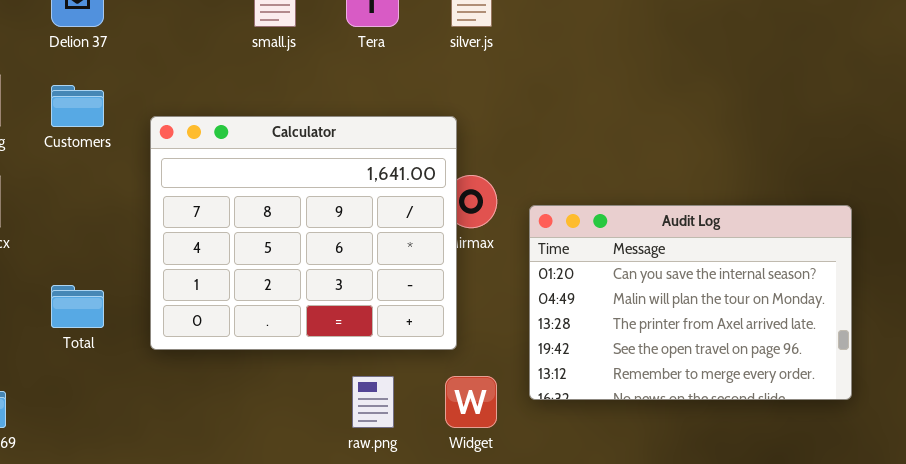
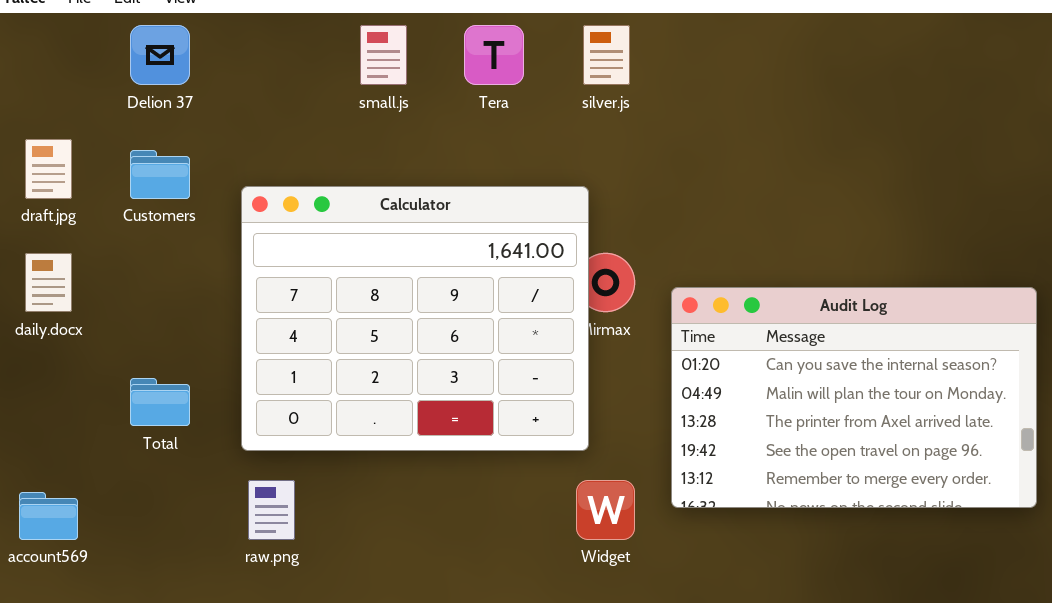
raw.png: [352,376,394,428] -> [248,480,295,540], moved

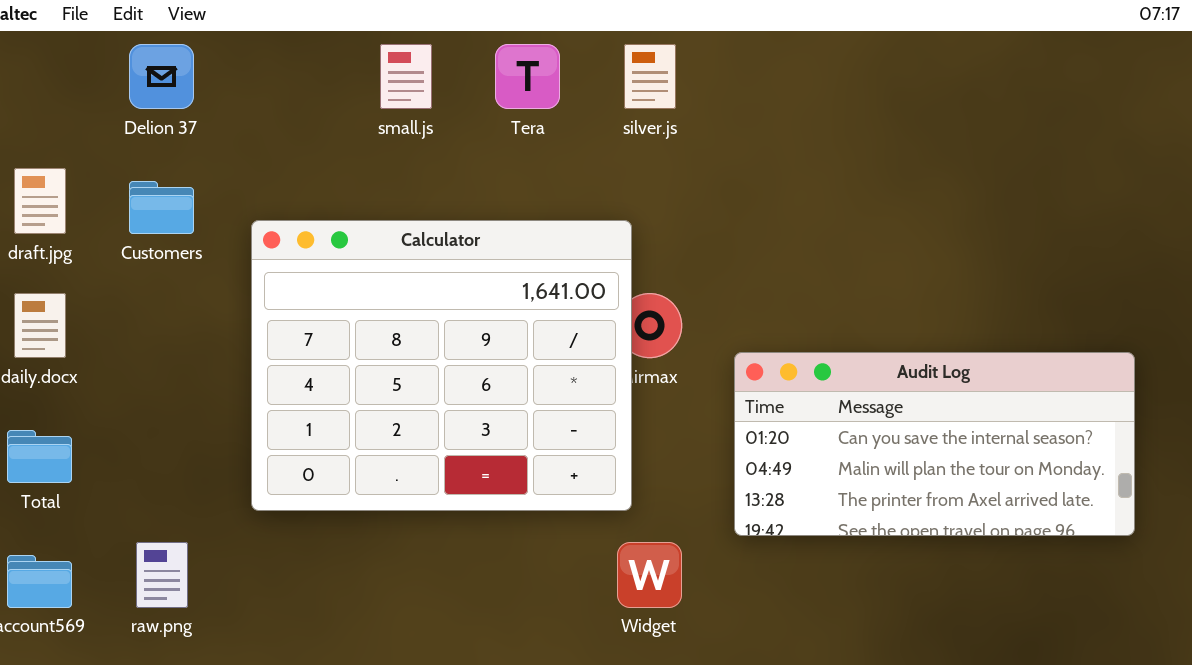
Audit Log: [671,287,1037,508] -> [734,352,1135,536], moved, resized
Total: [130,378,190,426] -> [7,430,72,483], moved
raw.png: [248,480,295,540] -> [136,542,188,608], moved

